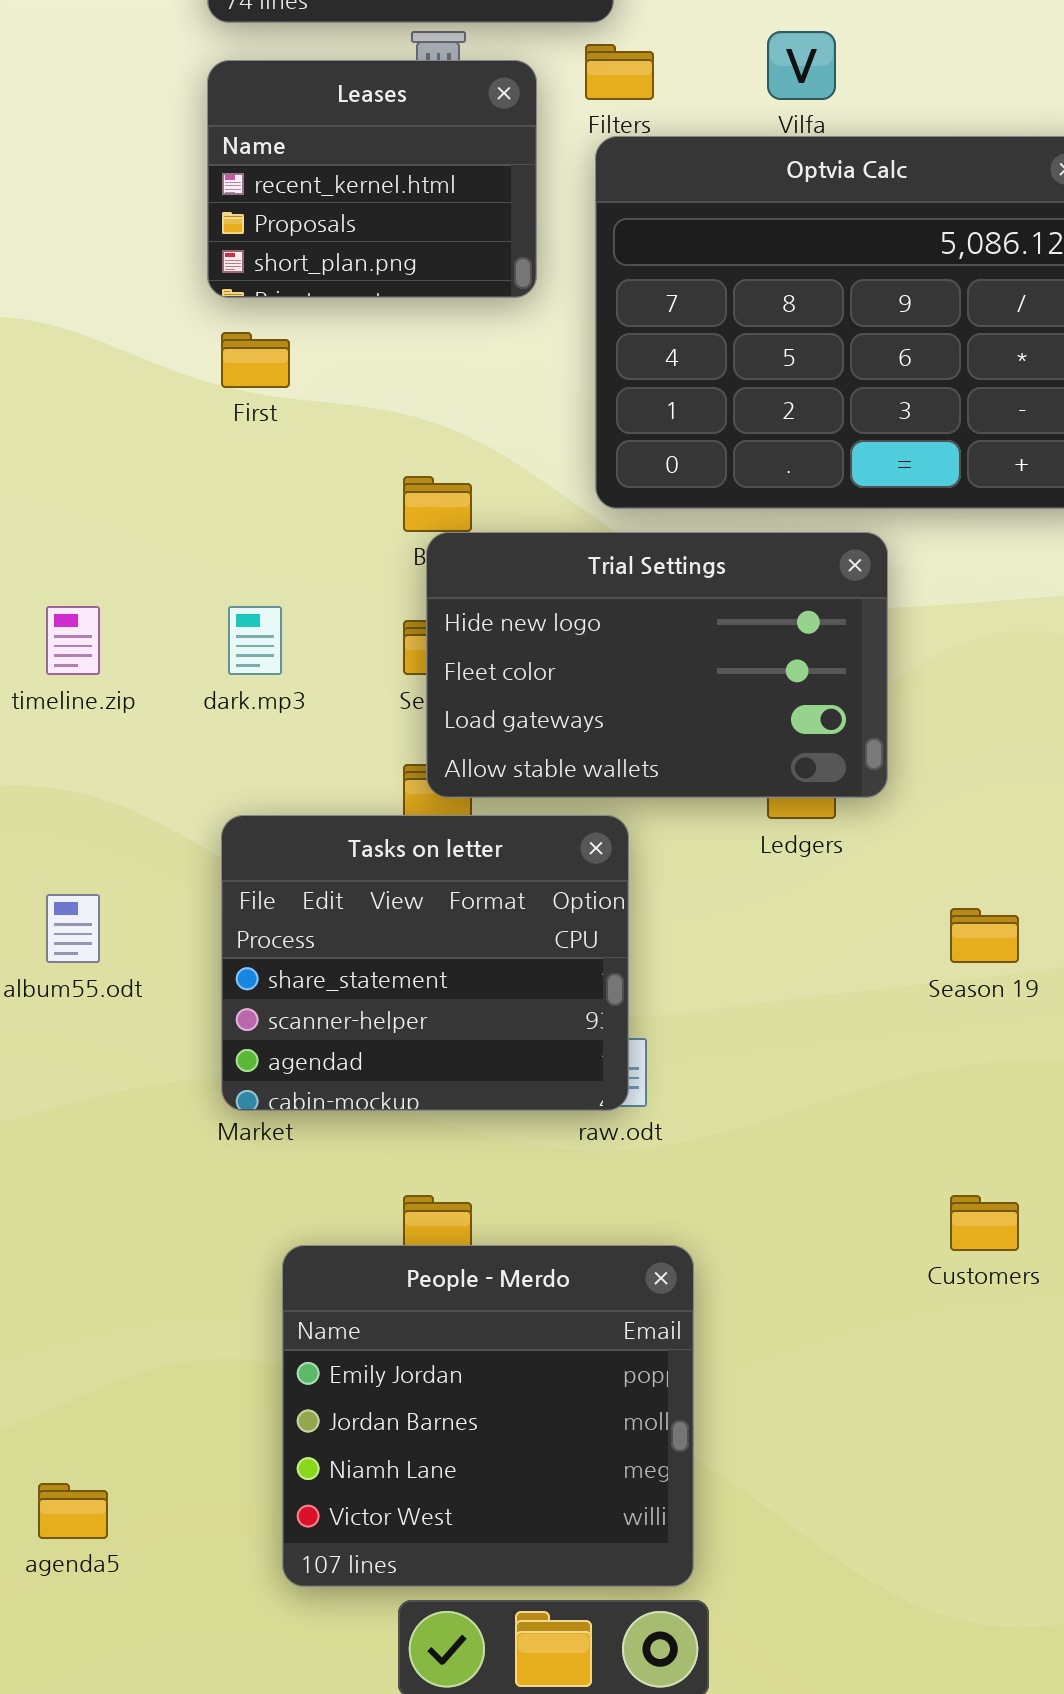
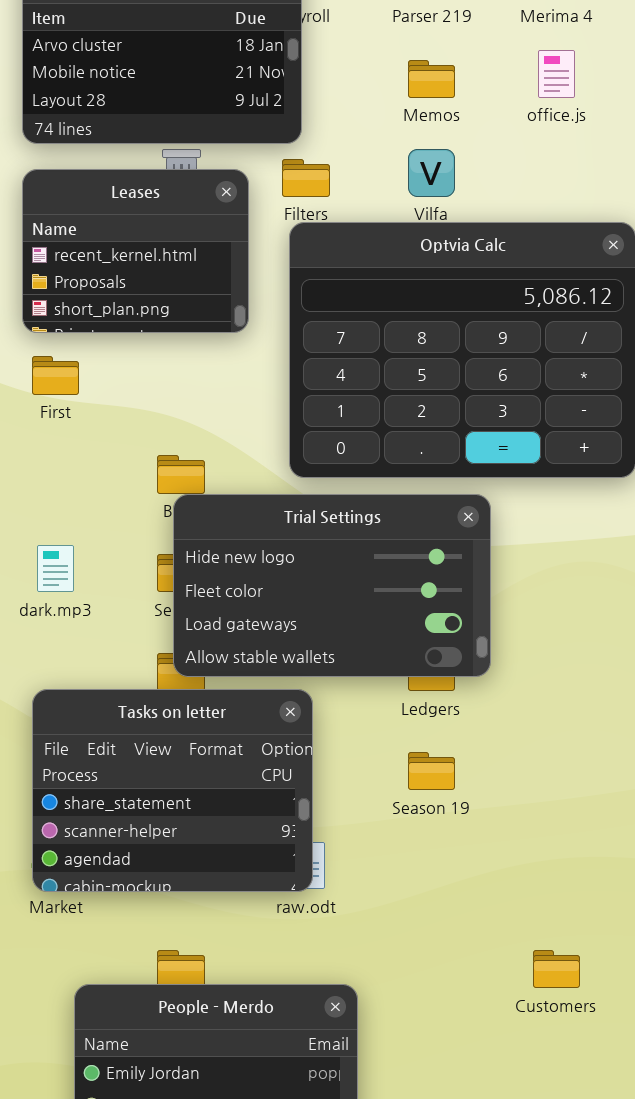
Season 19: [950,908,1019,963] -> [408,752,455,790], moved

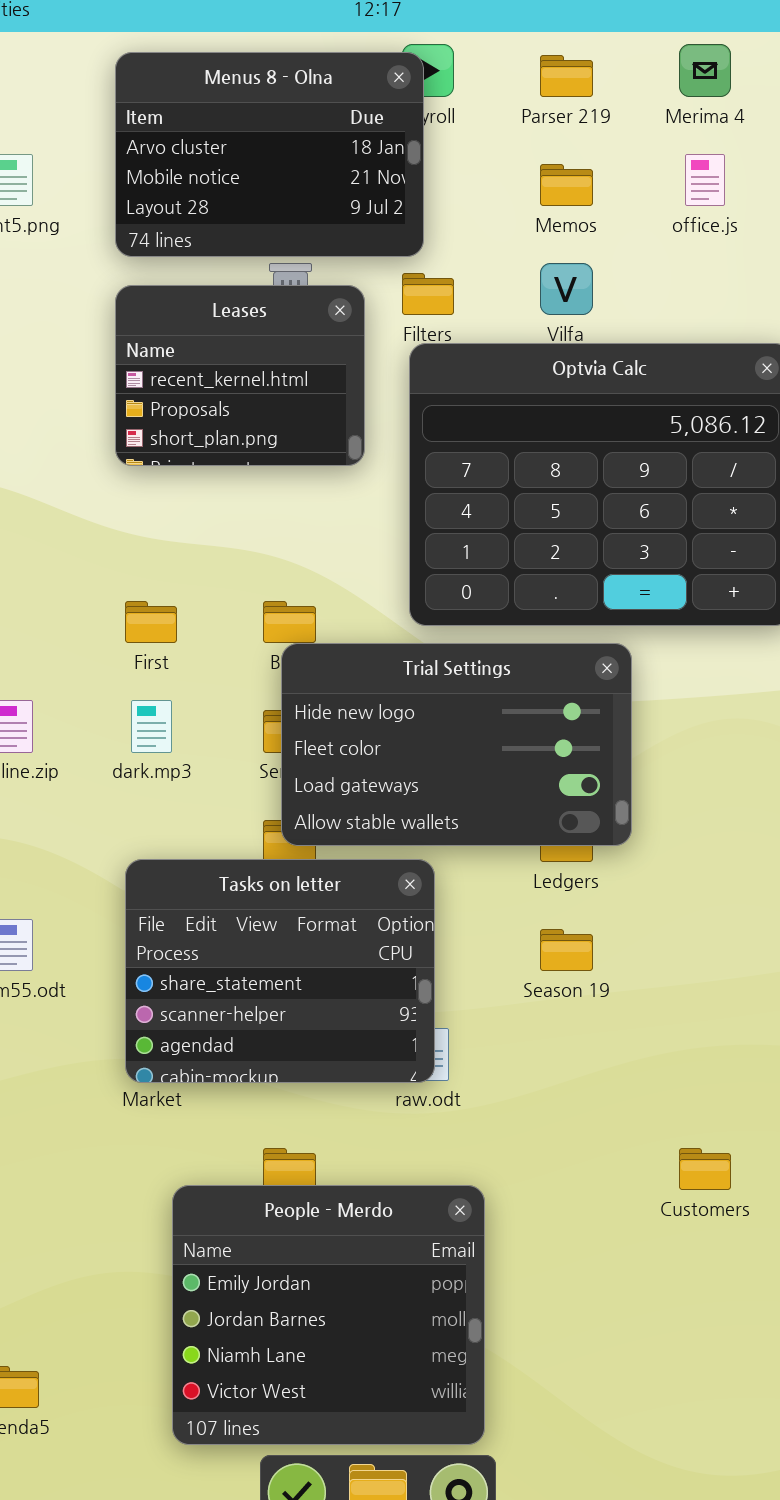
First: [32,356,79,395] -> [125,601,177,643], moved

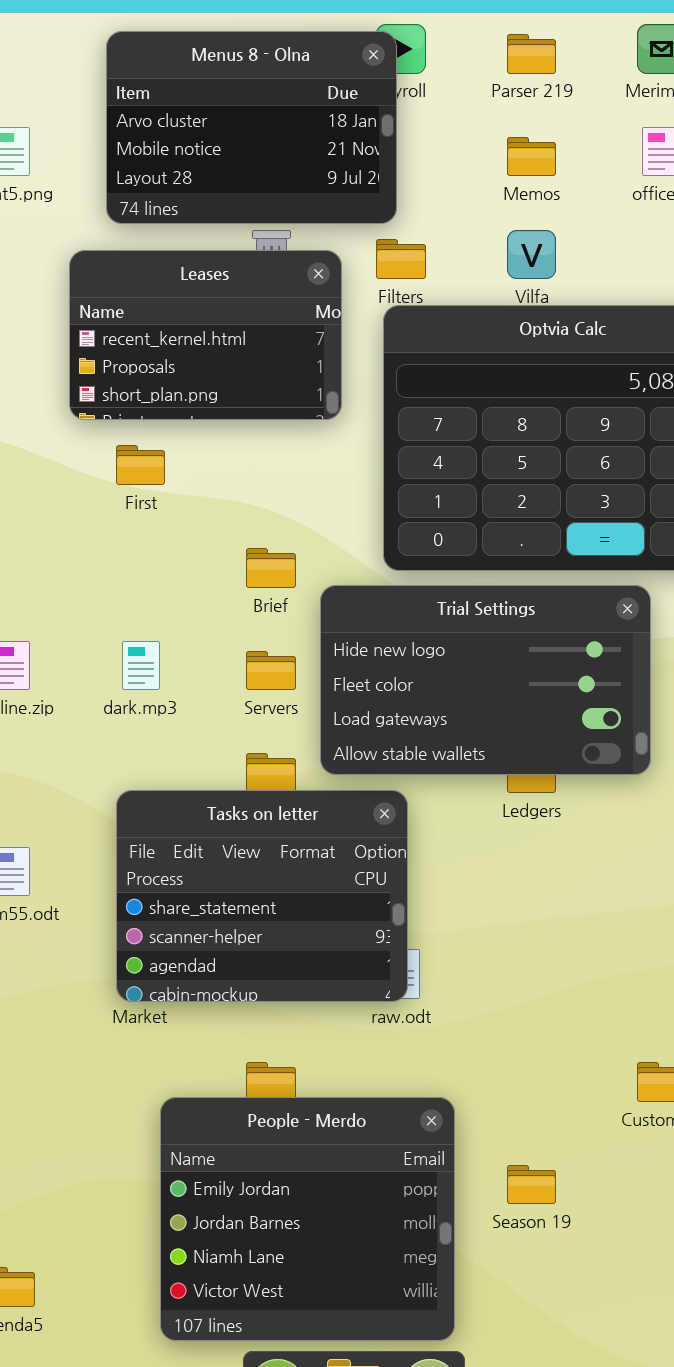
Leases: [115,285,365,466] -> [69,250,342,420], resized
First: [125,601,177,643] -> [116,445,165,485], moved
Trial Settings: [281,643,632,846] -> [320,585,651,775], moved
Season 19: [540,929,593,971] -> [507,1165,556,1204], moved

